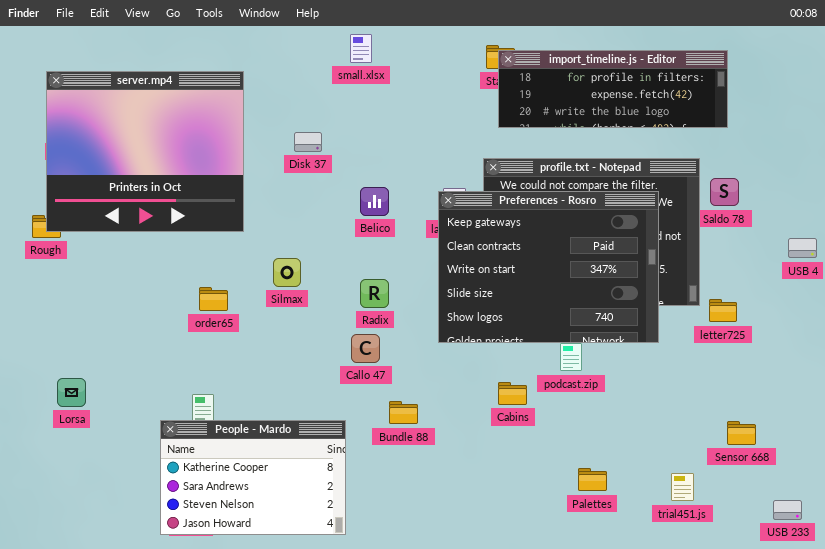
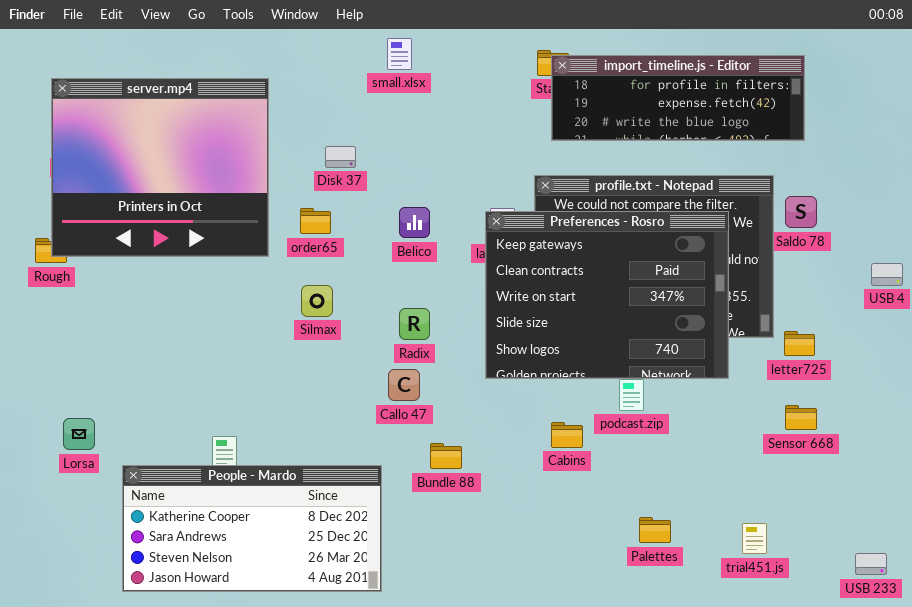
order65: [199,287,228,311] -> [300,208,331,234], moved
People - Mardo: [160,420,346,535] -> [122,465,382,592], resized
Sensor 668: [727,421,756,445] -> [785,405,817,430], moved

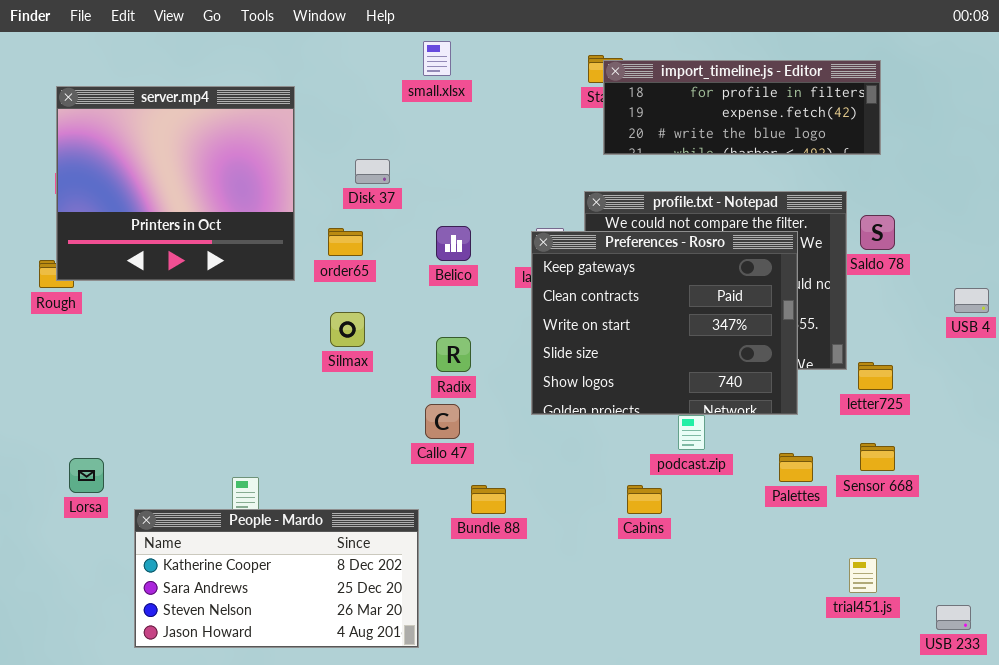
Cabins: [551,422,583,448] -> [627,485,662,514], moved
Palettes: [639,517,671,543] -> [779,453,813,482], moved
trial451.js: [742,523,767,554] -> [849,558,877,593], moved

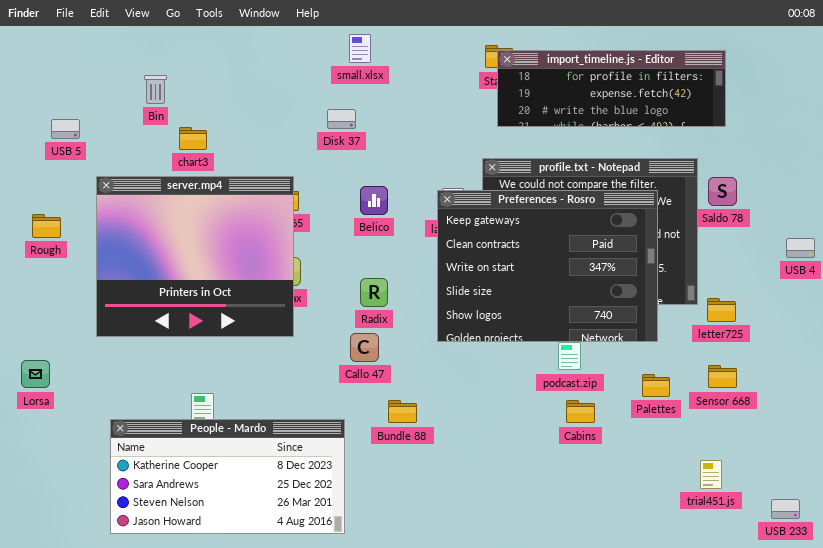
server.mp4: [56,86,295,281] -> [96,176,294,337], moved
Disk 37: [355,159,390,184] -> [327,109,356,129], moved
Lorsa: [69,458,104,493] -> [21,360,50,388], moved
Cabins: [627,485,662,514] -> [566,400,595,423], moved

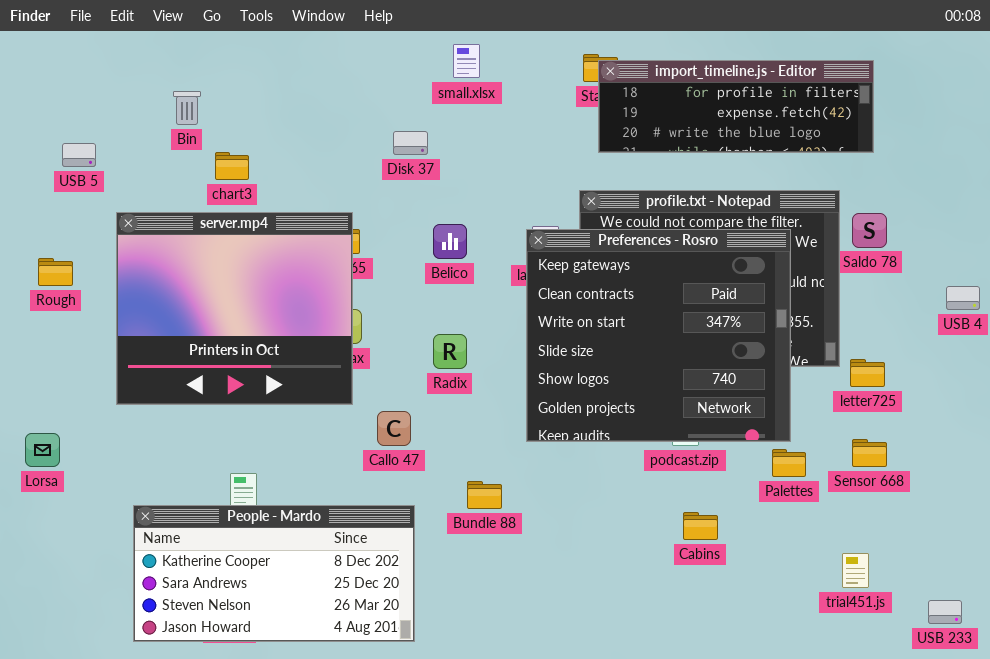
small.xlsx: [349,34,371,63] -> [453,44,480,78], moved
Preferences - Rosro: [437,190,658,342] -> [526,229,791,442], resized
Callo 47: [350,333,379,362] -> [377,411,411,446], moved
Cabins: [566,400,595,423] -> [683,512,718,540], moved

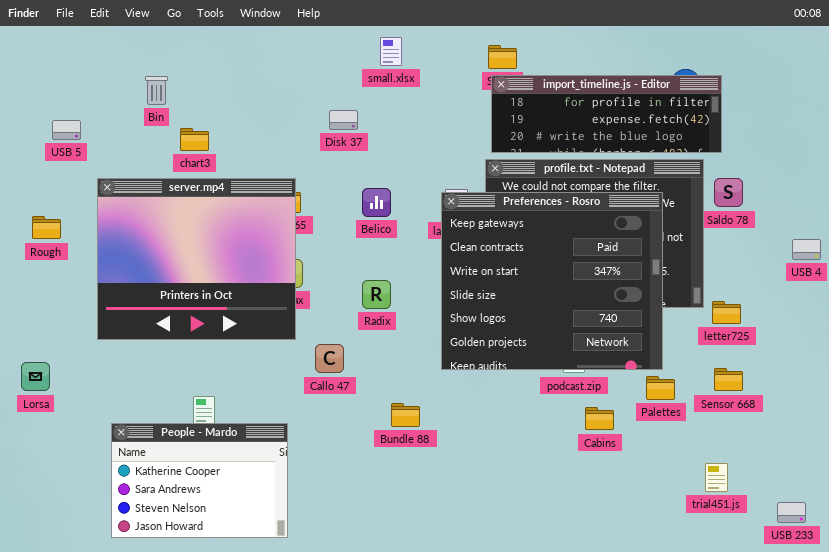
import_timeline.js - Editor: [598,60,874,153] -> [491,75,722,153], moved
People - Mardo: [133,505,415,642] -> [111,423,288,538], resized
Cabins: [683,512,718,540] -> [585,407,614,430], moved

